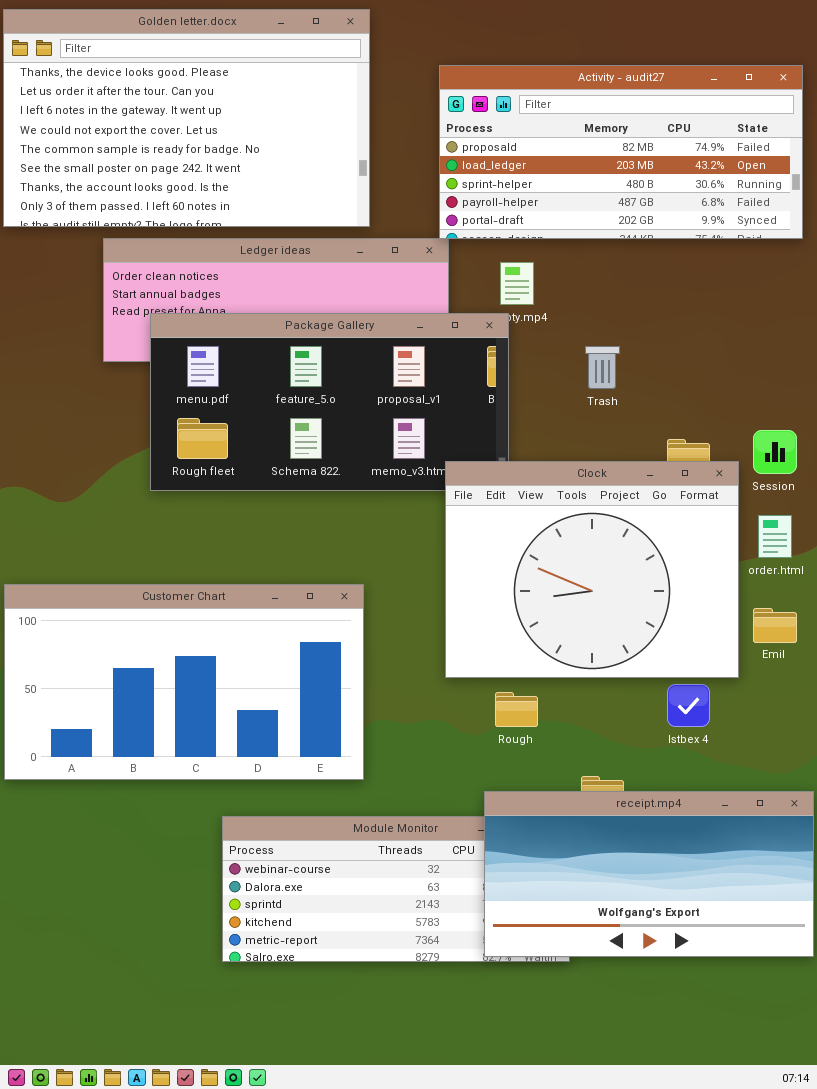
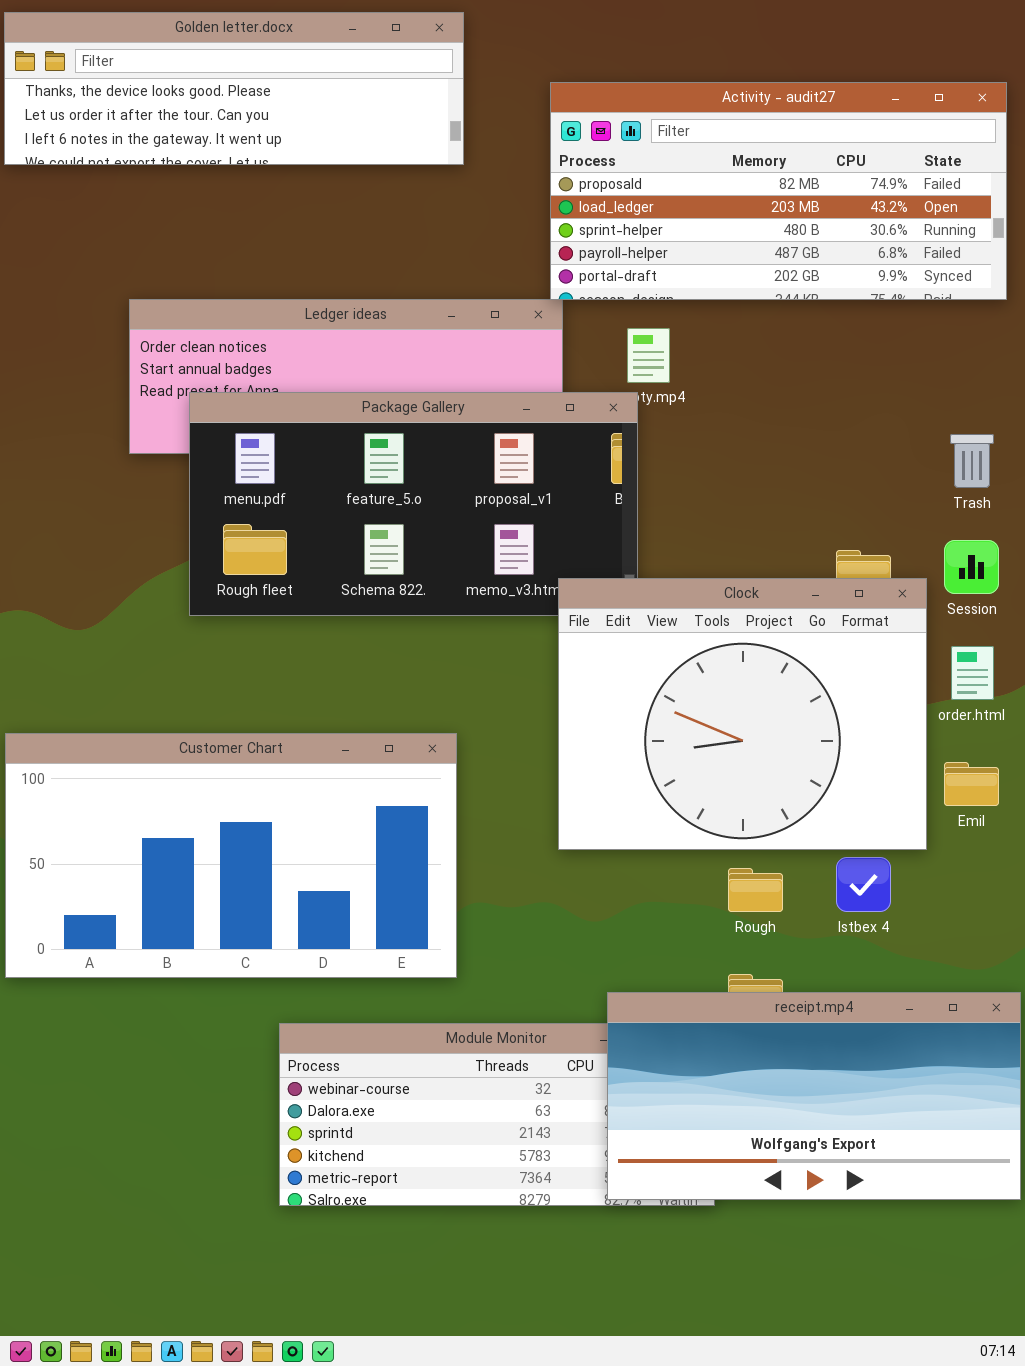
Golden letter.docx: [3,9,370,227] -> [4,12,464,165], resized
Trash: [585,346,620,389] -> [950,434,994,488], moved
Rough: [495,692,538,727] -> [728,868,783,912], moved

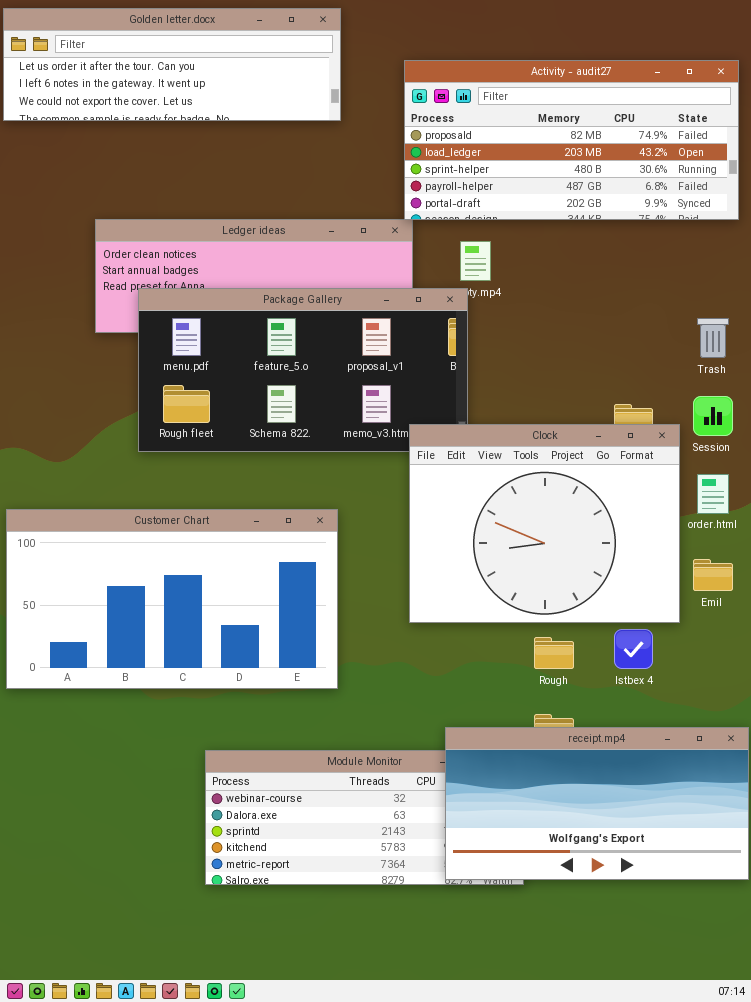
Golden letter.docx: [4,12,464,165] -> [3,8,341,121], scrolled down 1 row
Customer Chart: [5,733,457,978] -> [6,509,338,689], moved

